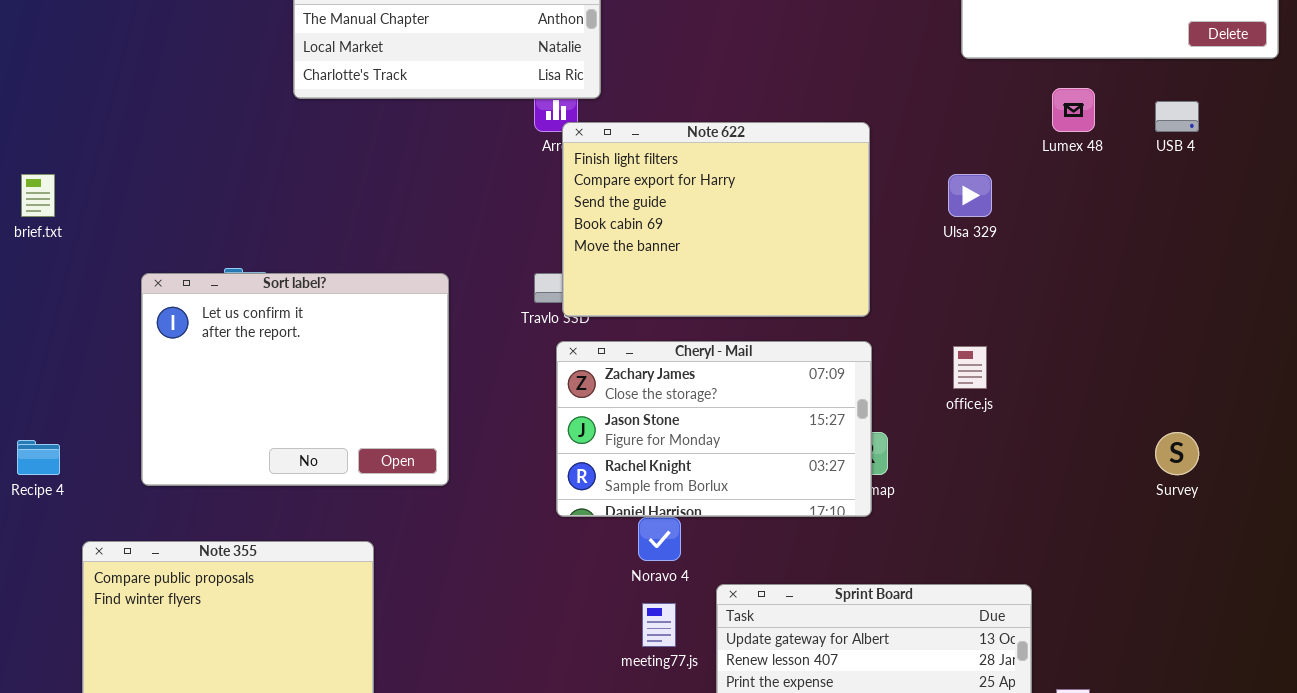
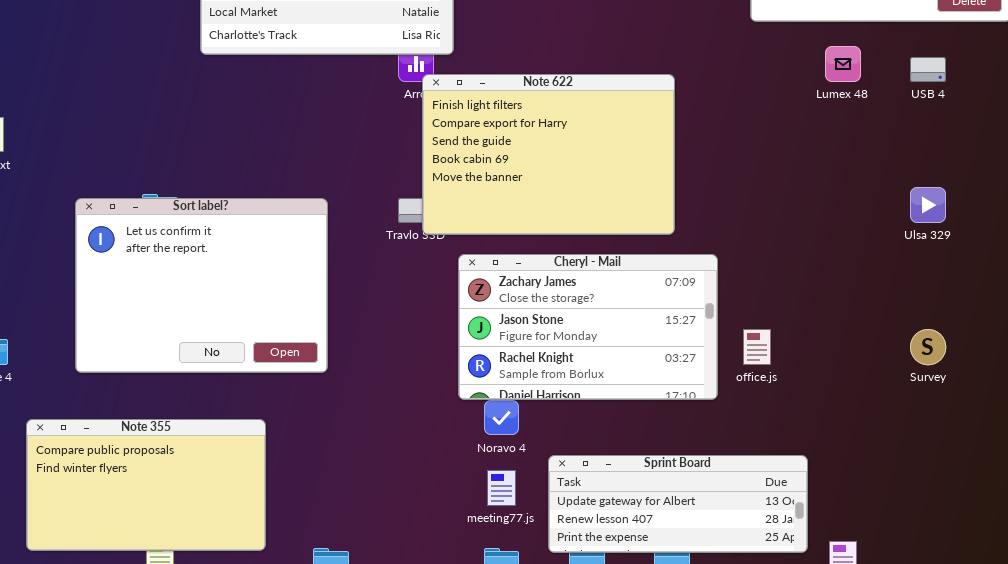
Ulsa 329: [948,174,992,217] -> [910,187,946,223], moved
Cheryl - Mail: [556,341,872,517] -> [458,254,718,400], moved
office.js: [953,346,987,389] -> [743,329,771,365], moved

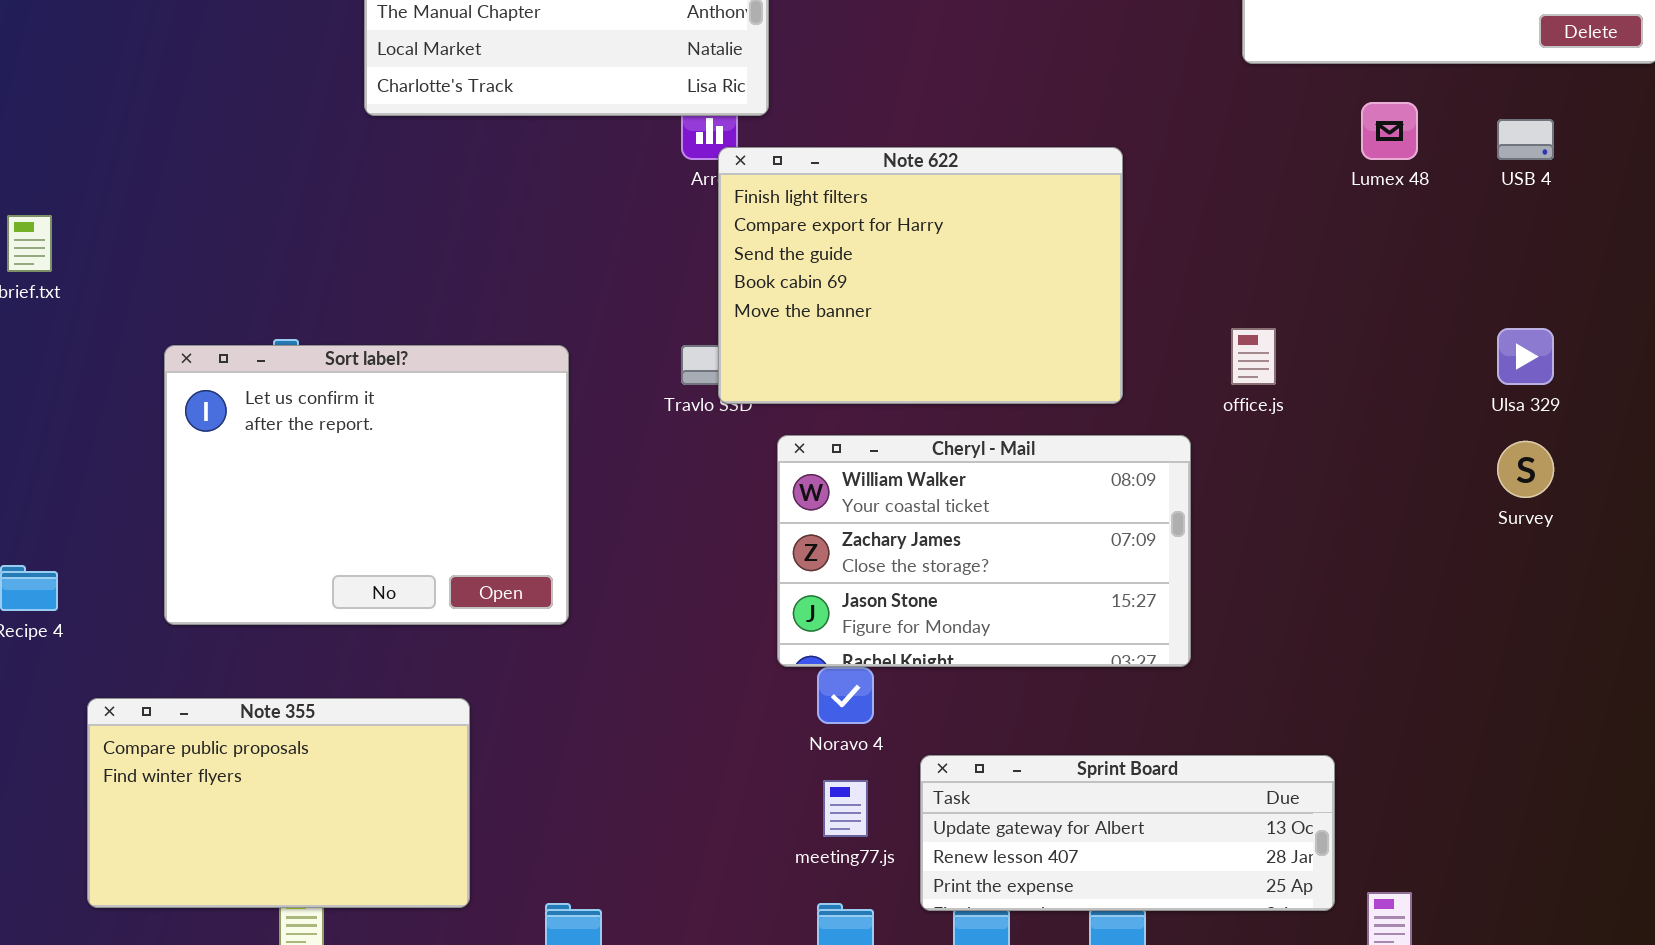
Cheryl - Mail: [458,254,718,400] -> [777,435,1191,667], scrolled up 1 row
office.js: [743,329,771,365] -> [1231,328,1276,385], moved
Survey: [910,329,946,365] -> [1497,441,1554,498], moved

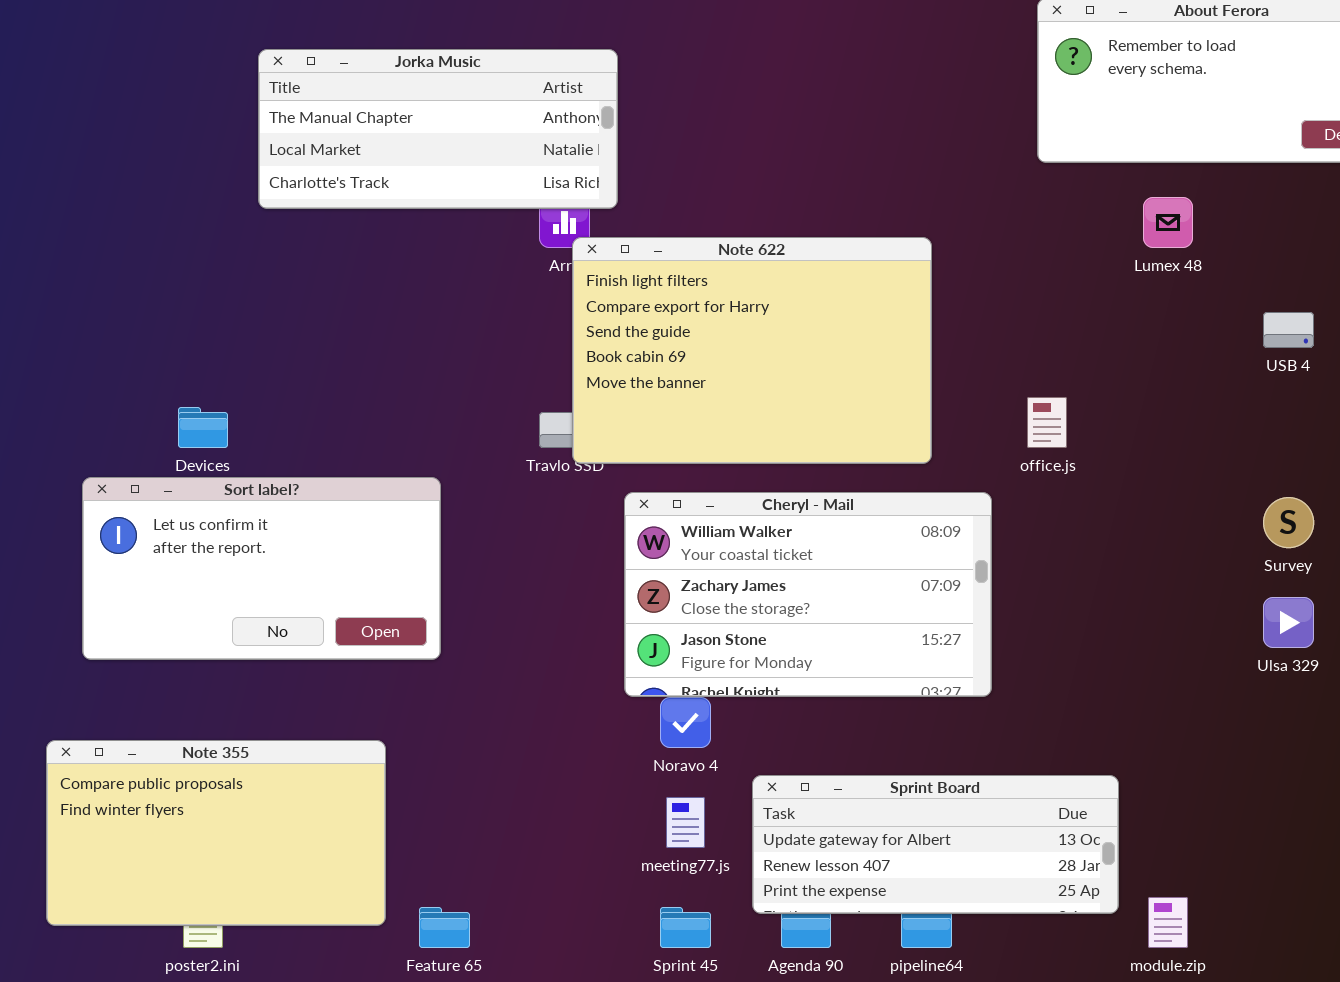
USB 4: [1497,119,1554,160] -> [1263,312,1314,348], moved
Ulsa 329: [1497,328,1554,385] -> [1263,597,1314,648], moved
Sort label?: [164,345,569,625] -> [82,477,441,660], resized
Note 355: [87,698,470,908] -> [46,740,386,926], moved

